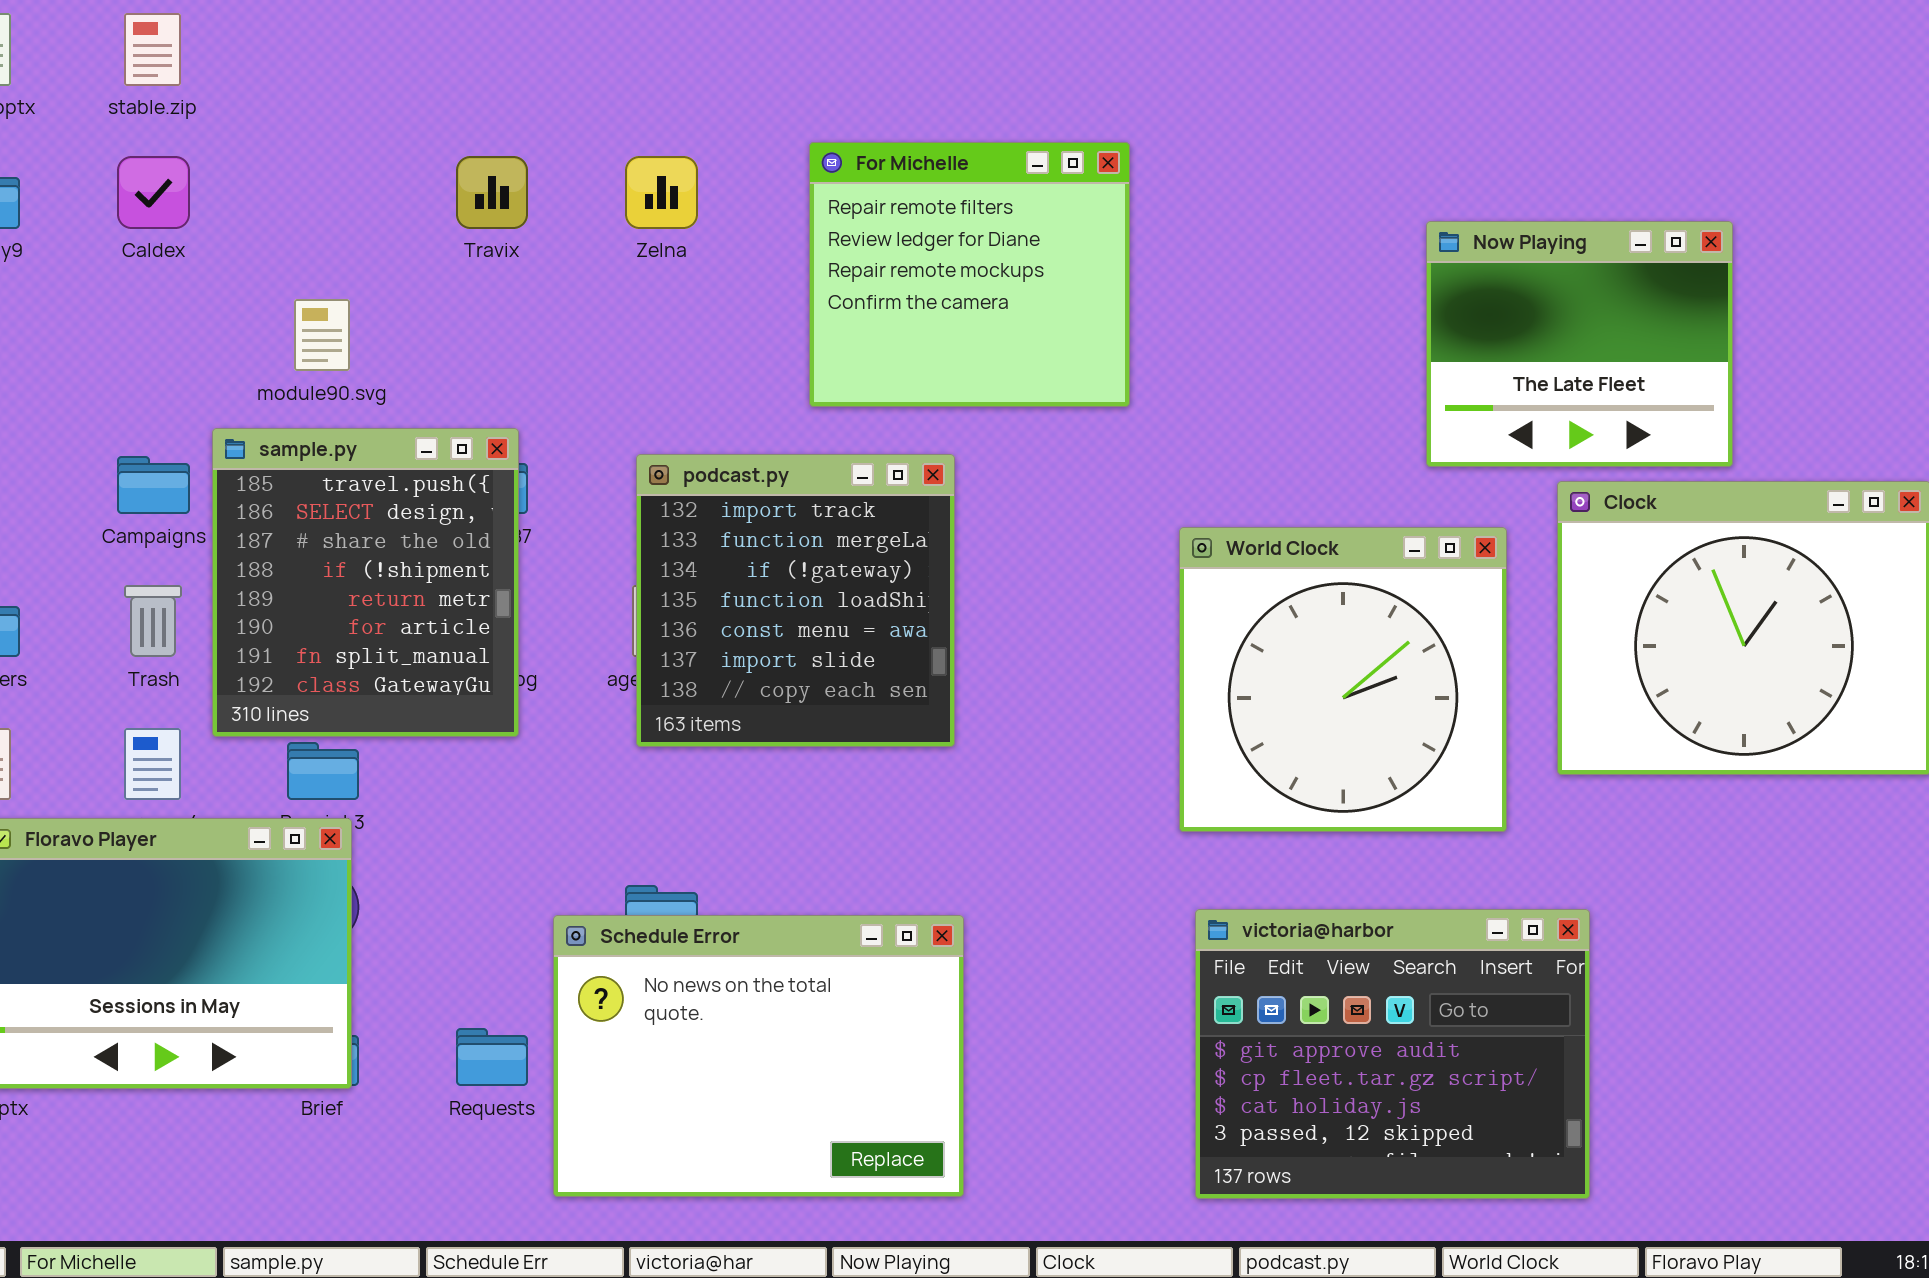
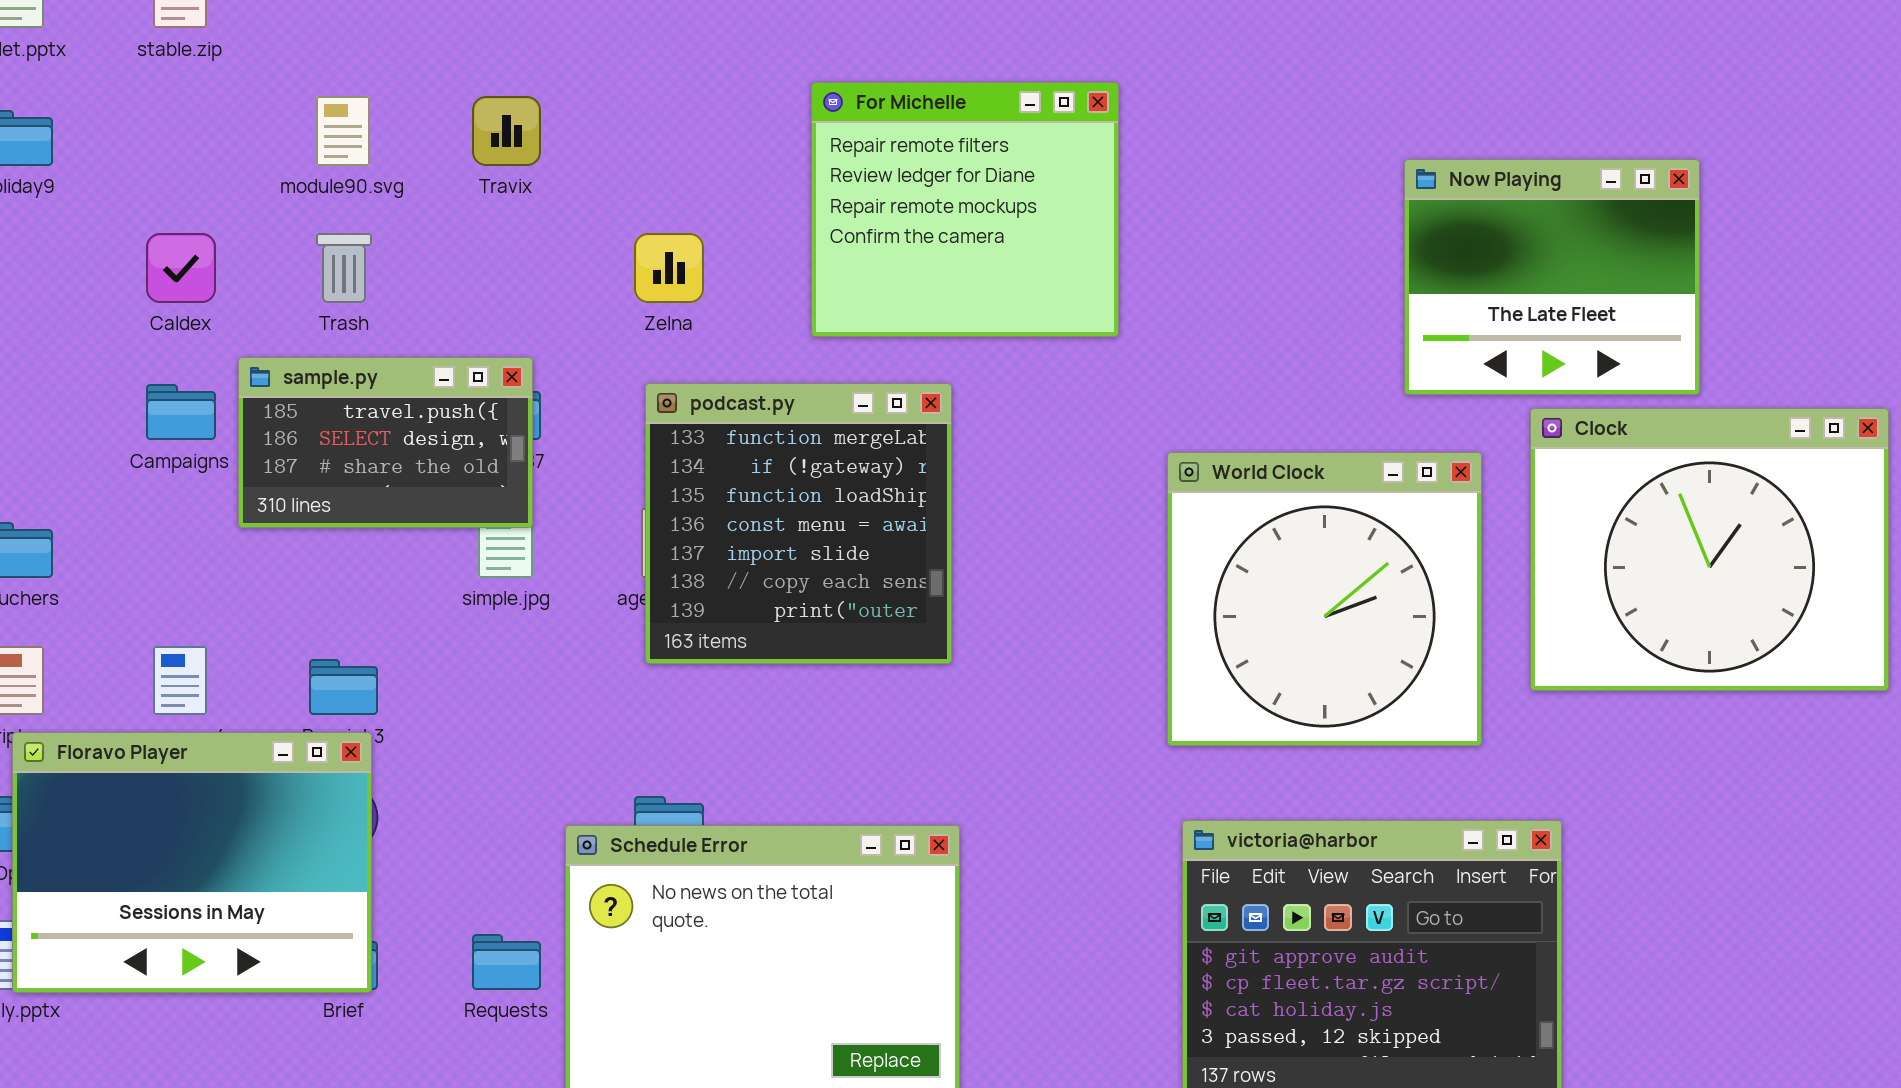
Caldex: [117,156,190,229] -> [146,233,216,303], moved
Zelna: [625,156,698,229] -> [634,233,704,303], moved
module90.svg: [294,299,350,371] -> [316,96,370,166], moved
sample.py: [212,428,519,737] -> [238,357,533,528], resized
podcast.py: [636,454,955,747] -> [645,383,952,664], scrolled down 1 row
Trash: [124,585,182,657] -> [316,233,372,303], moved

